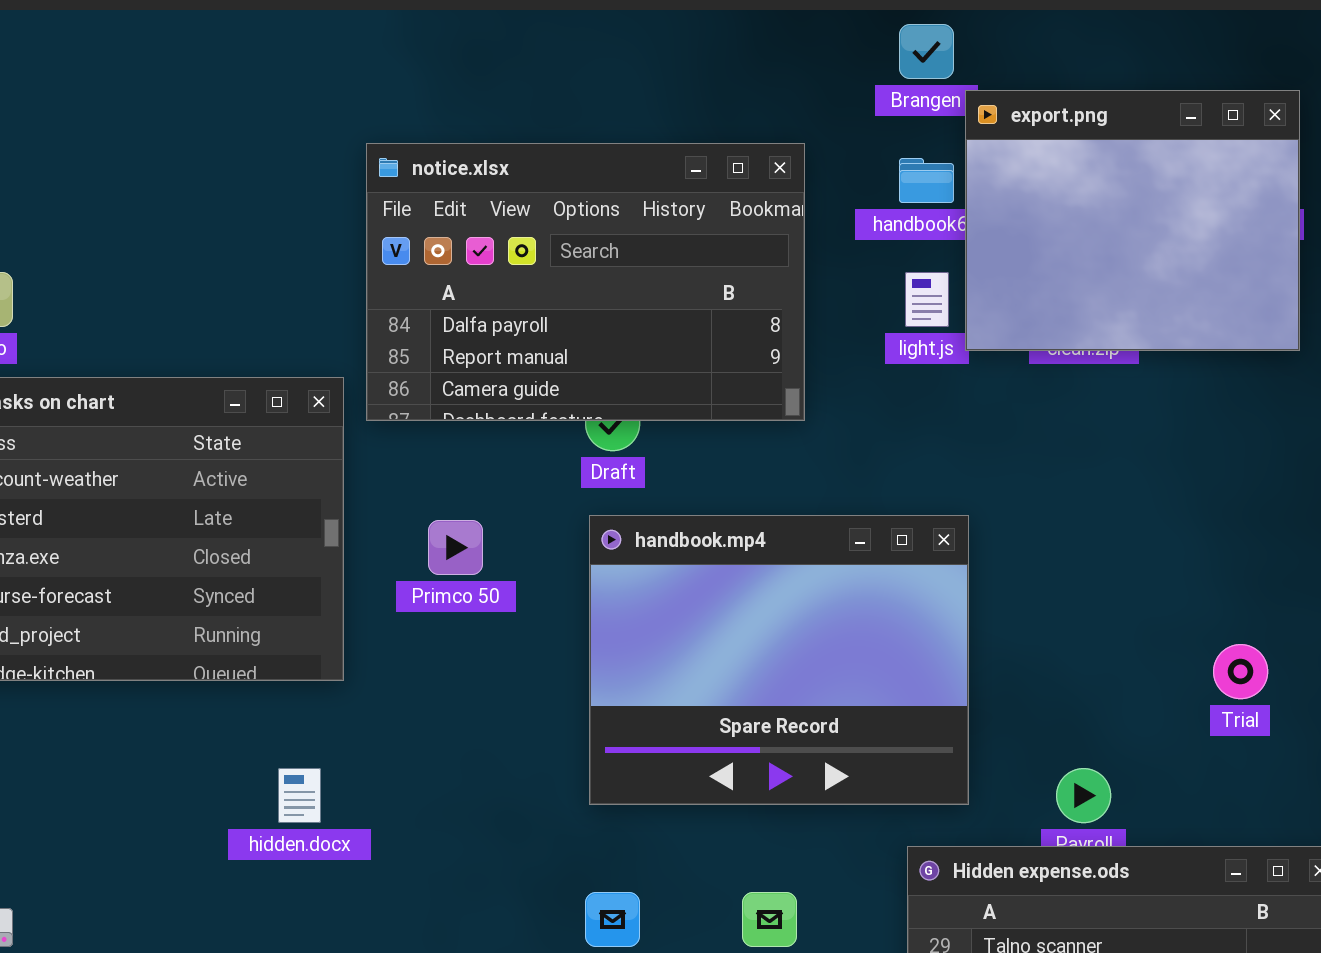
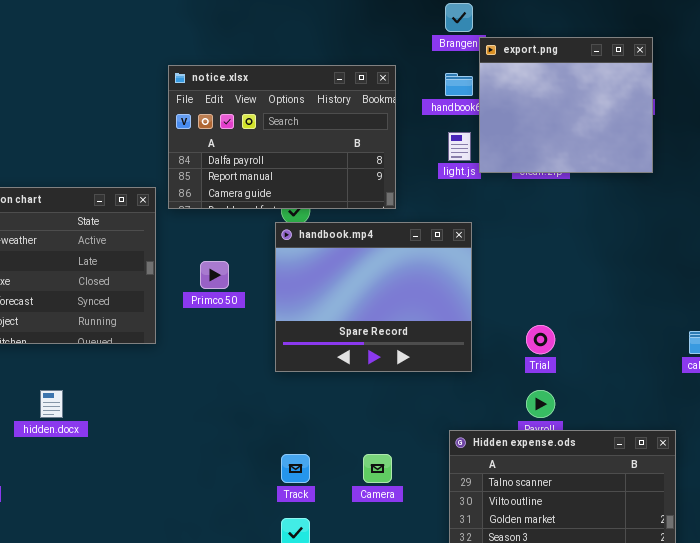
handbook.mp4: [589,515,969,805] -> [275,222,472,372], moved
Trial: [1213,644,1268,699] -> [526,325,555,354], moved
hidden.docx: [278,768,321,823] -> [40,390,63,418], moved

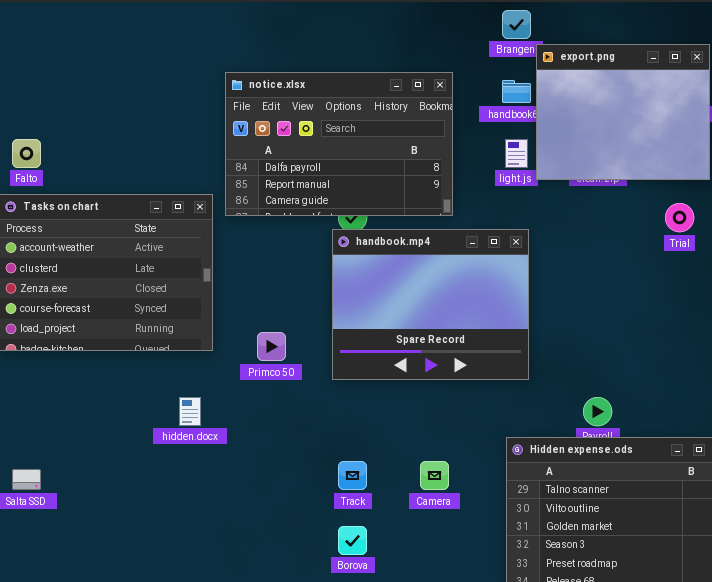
Primco 50: [200,261,229,289] -> [257,332,286,361], moved
Trial: [526,325,555,354] -> [665,203,694,232], moved
hidden.docx: [40,390,63,418] -> [179,397,201,426], moved

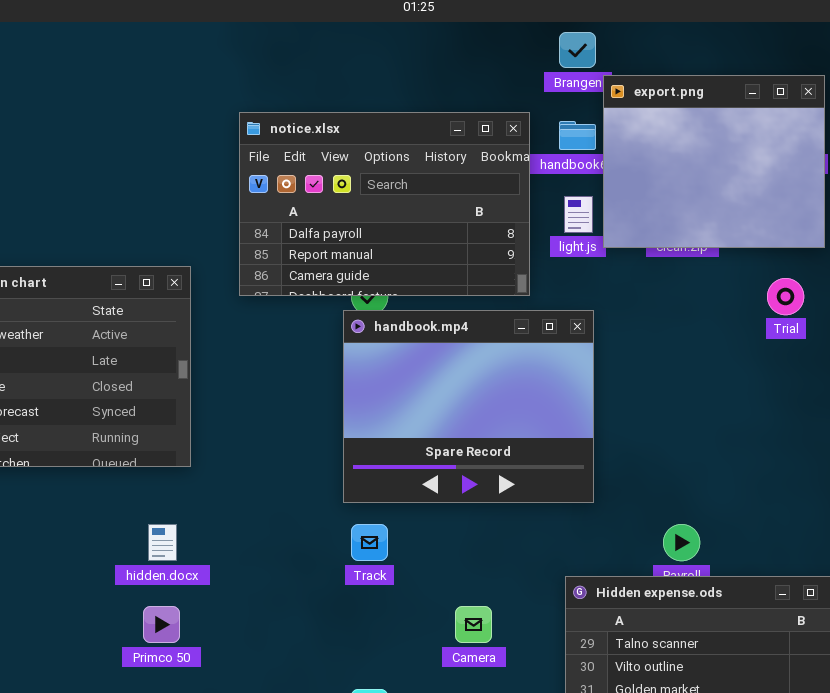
notice.xlsx: [225,72,453,216] -> [239,112,530,296], moved
Primco 50: [257,332,286,361] -> [143,606,180,643], moved
Track: [338,461,367,490] -> [351,524,388,561], moved

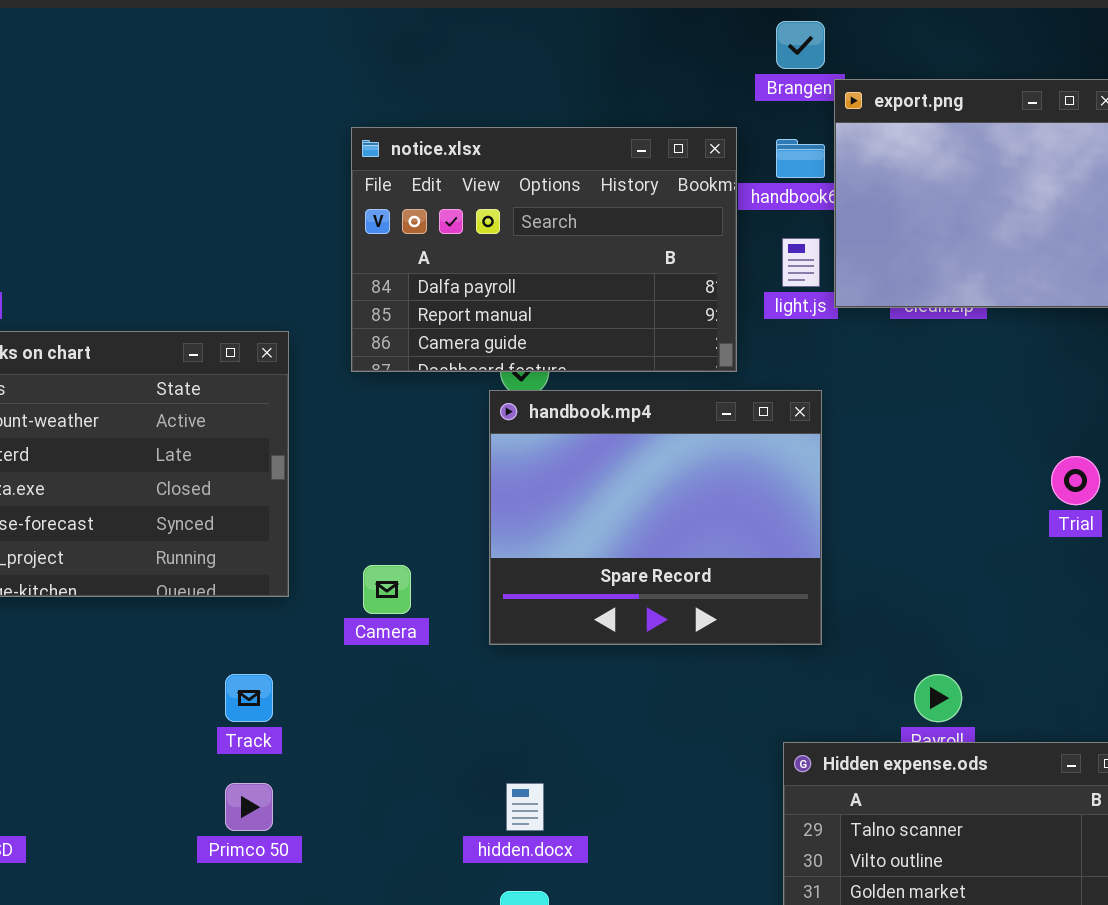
Trial: [767,278,804,315] -> [1051,456,1100,505], moved
hidden.docx: [148,524,177,561] -> [506,783,544,831], moved
Track: [351,524,388,561] -> [225,674,273,722], moved
Camera: [455,606,492,643] -> [363,565,411,614], moved

